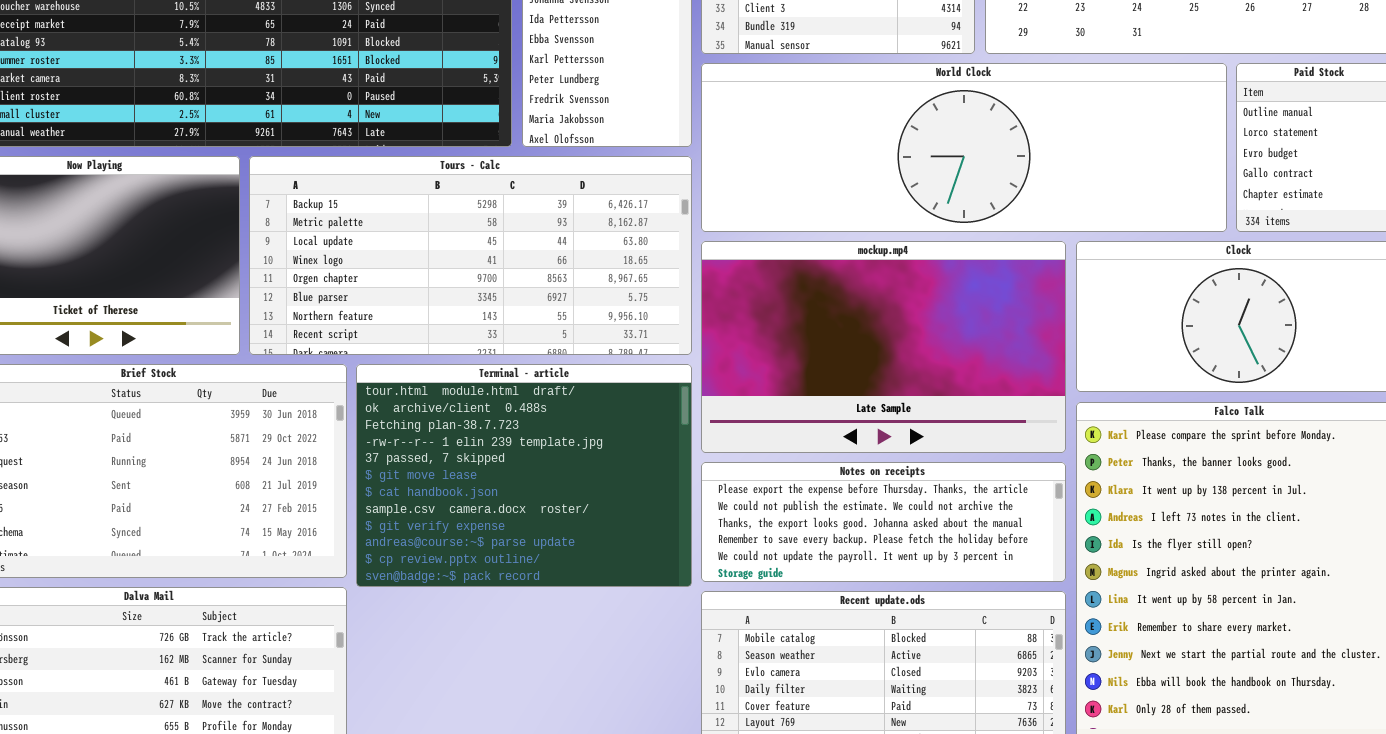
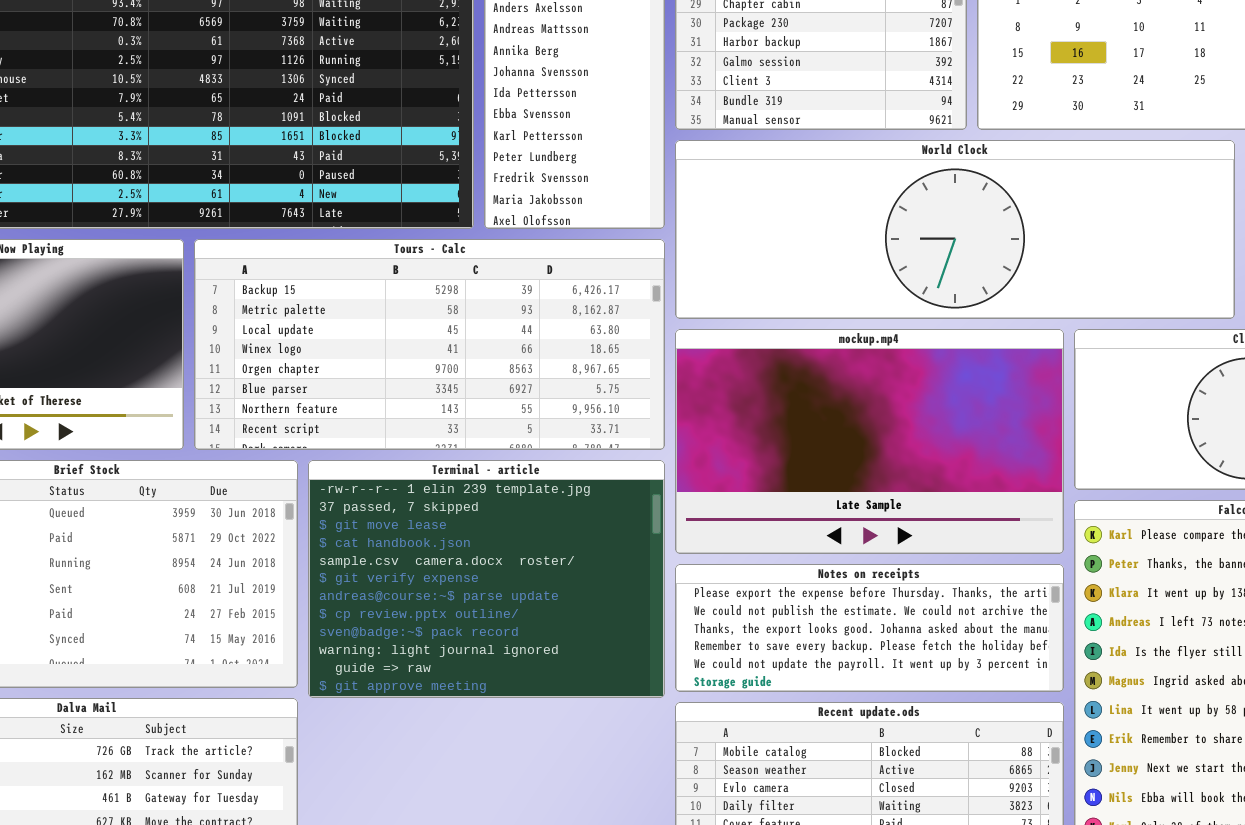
Terminal - article: [356,364,692,587] -> [308,460,665,698], scrolled down 3 rows

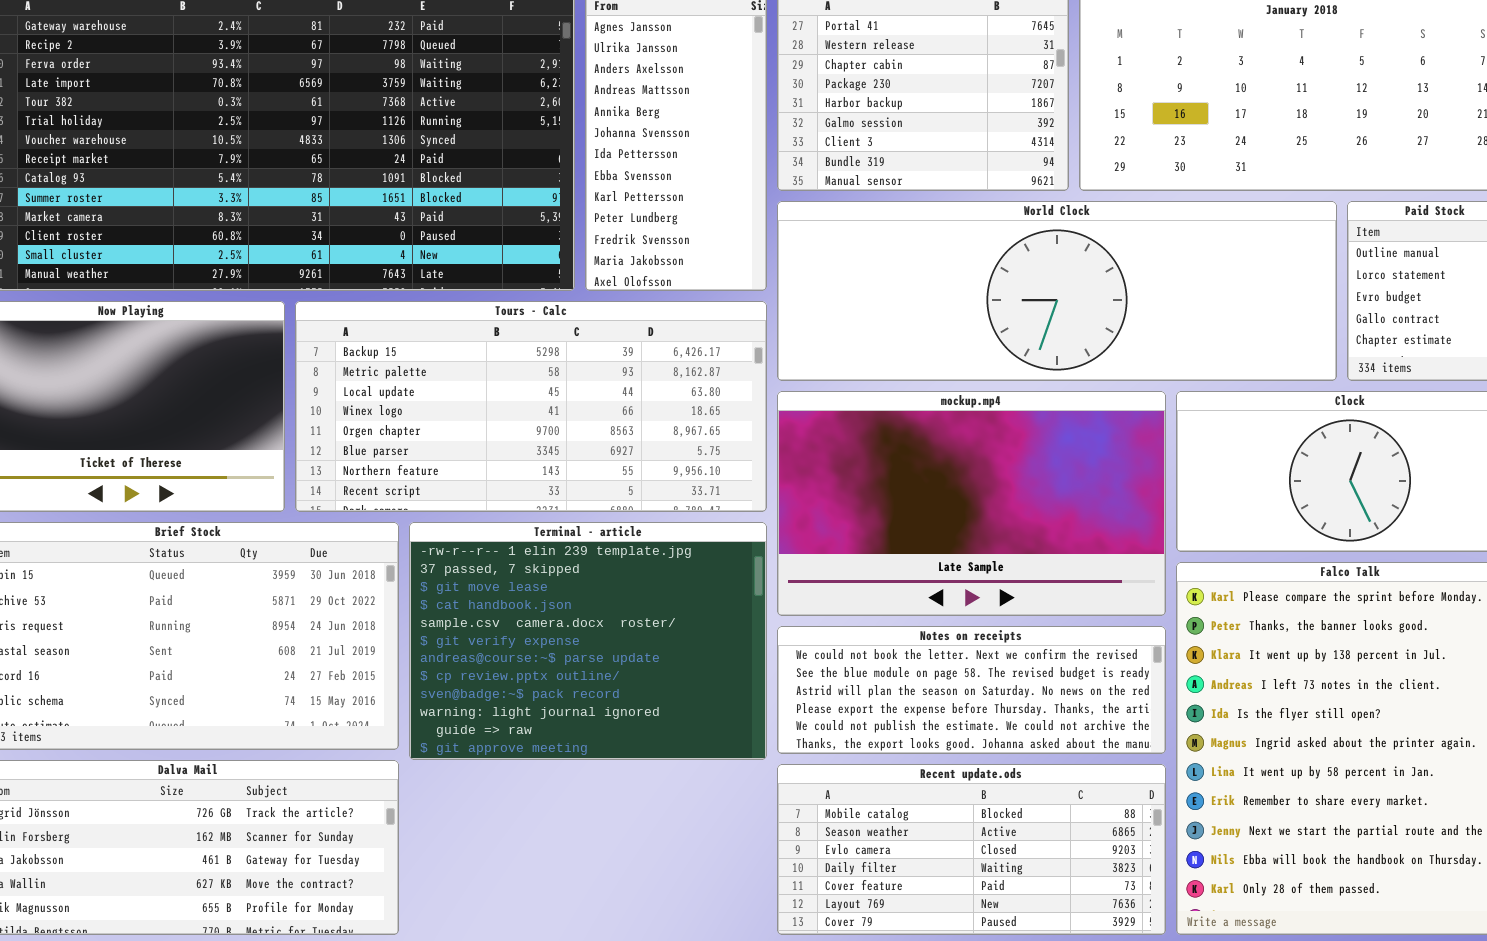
Notes on receipts: [675,564,1064,692] -> [777,626,1166,754], scrolled up 3 rows

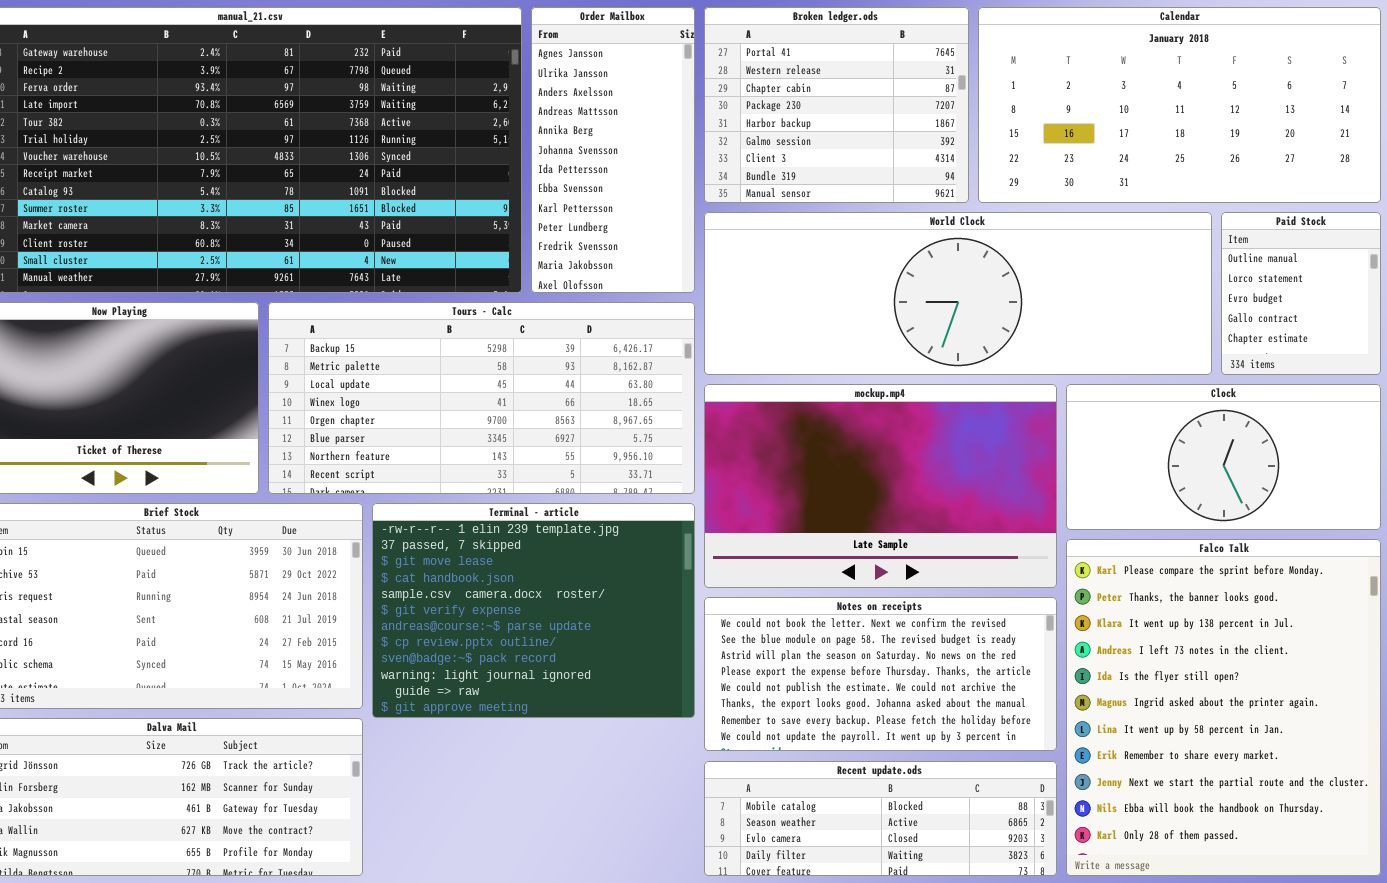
Notes on receipts: [777,626,1166,754] -> [704,597,1057,751], resized
Recent update.ods: [777,764,1166,935] -> [704,761,1057,876], resized

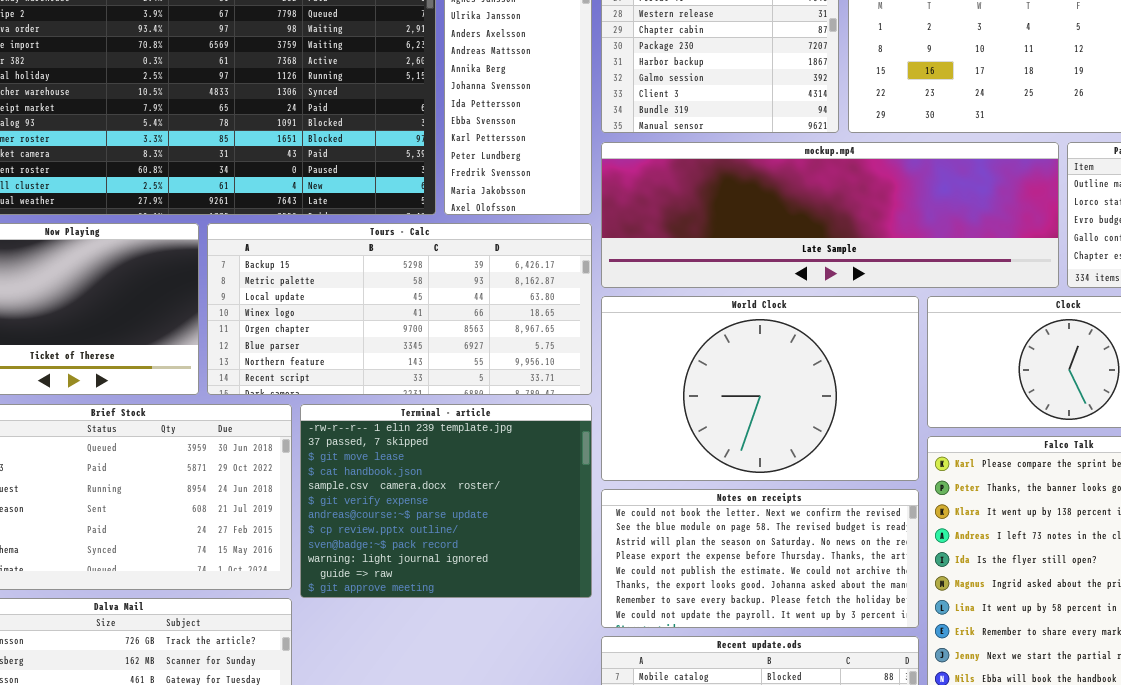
World Clock: [704,212,1212,375] -> [601,296,919,481], moved, resized
mockup.mp4: [704,384,1057,588] -> [601,142,1059,288], moved, resized

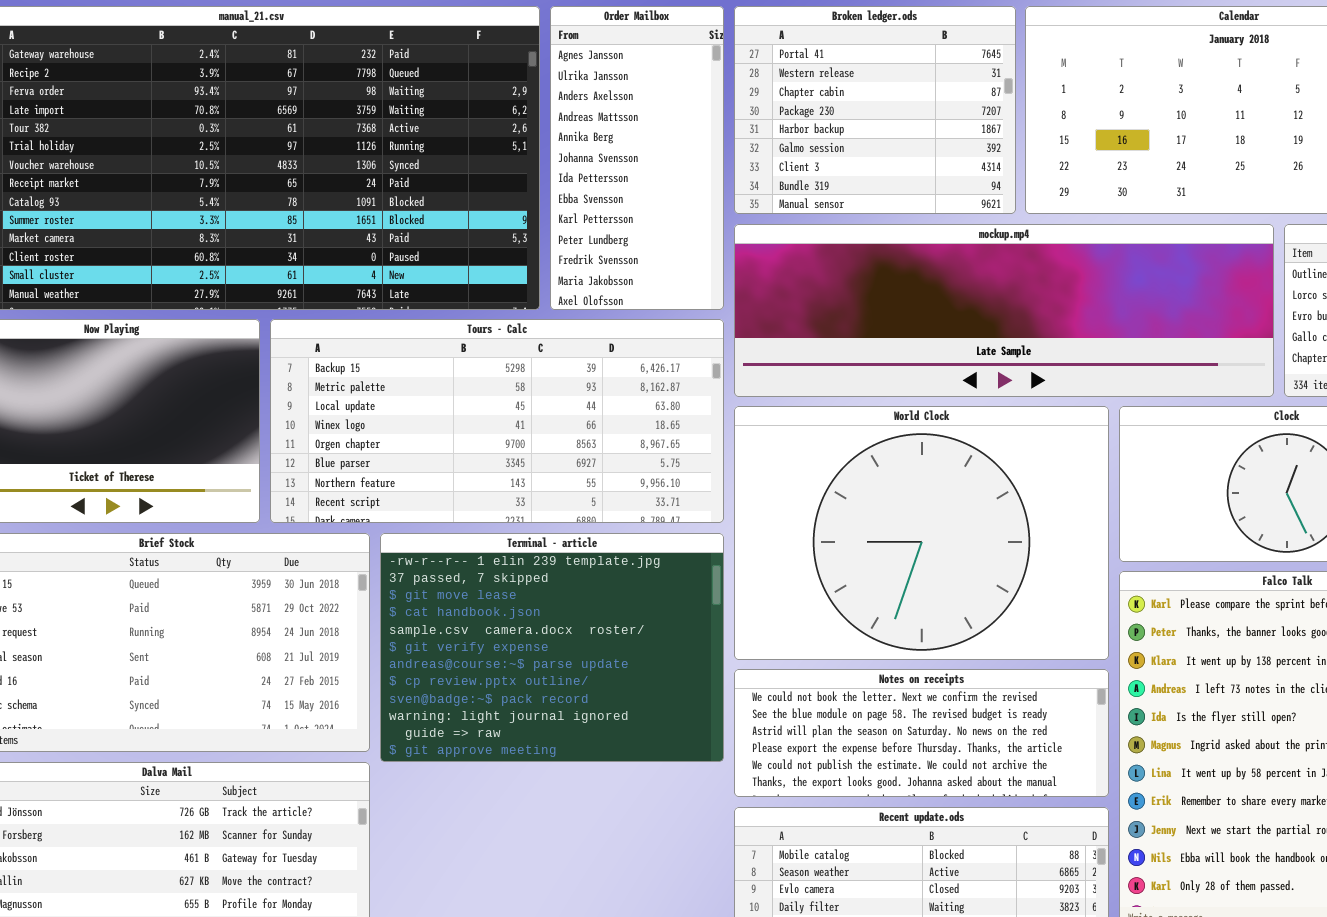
World Clock: [601,296,919,481] -> [734,406,1109,660], resized
Notes on receipts: [601,489,919,628] -> [734,669,1109,797], resized

